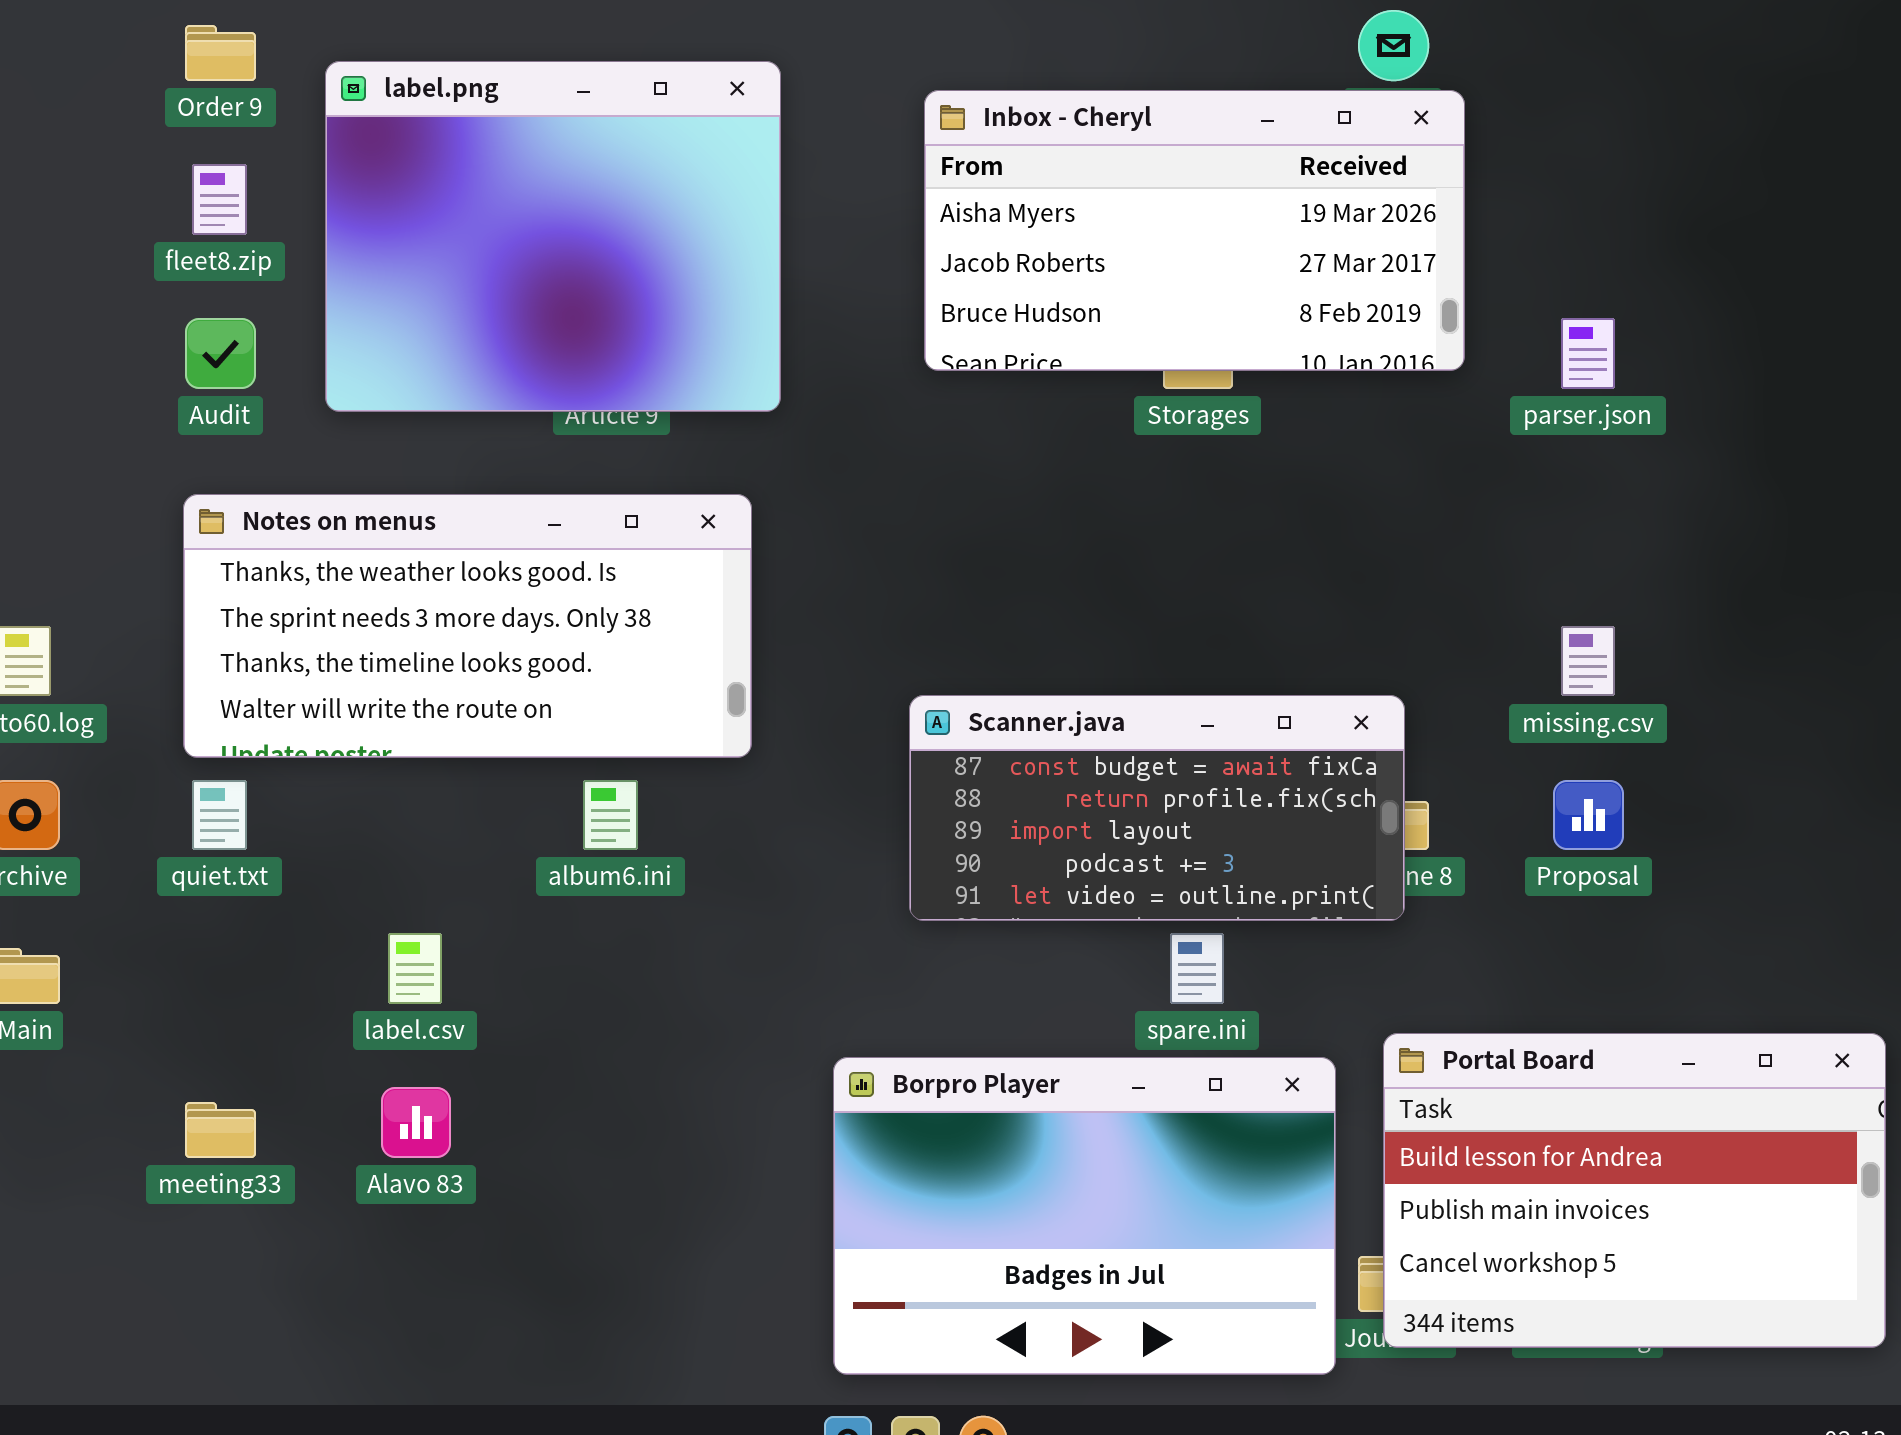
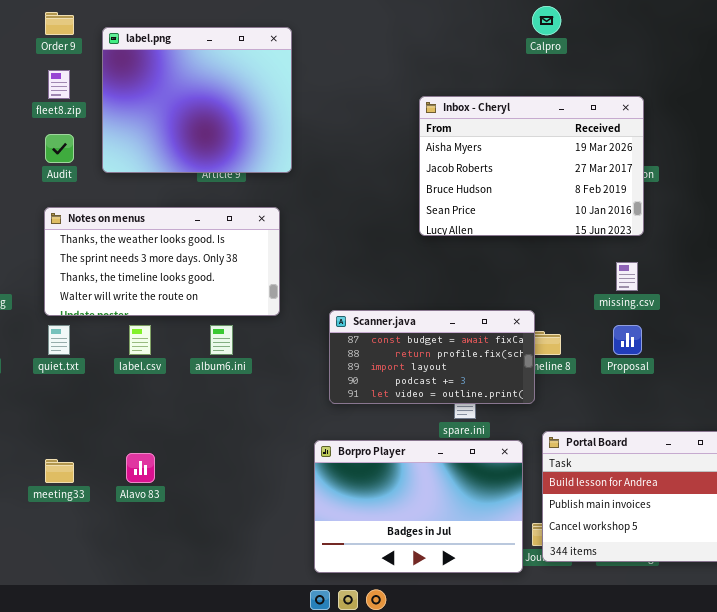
Inbox - Cheryl: [924,90,1465,371] -> [419,96,644,236], moved, resized
Scanner.java: [909,695,1405,921] -> [329,310,535,404], moved
label.csv: [388,933,442,1004] -> [129,325,151,355], moved

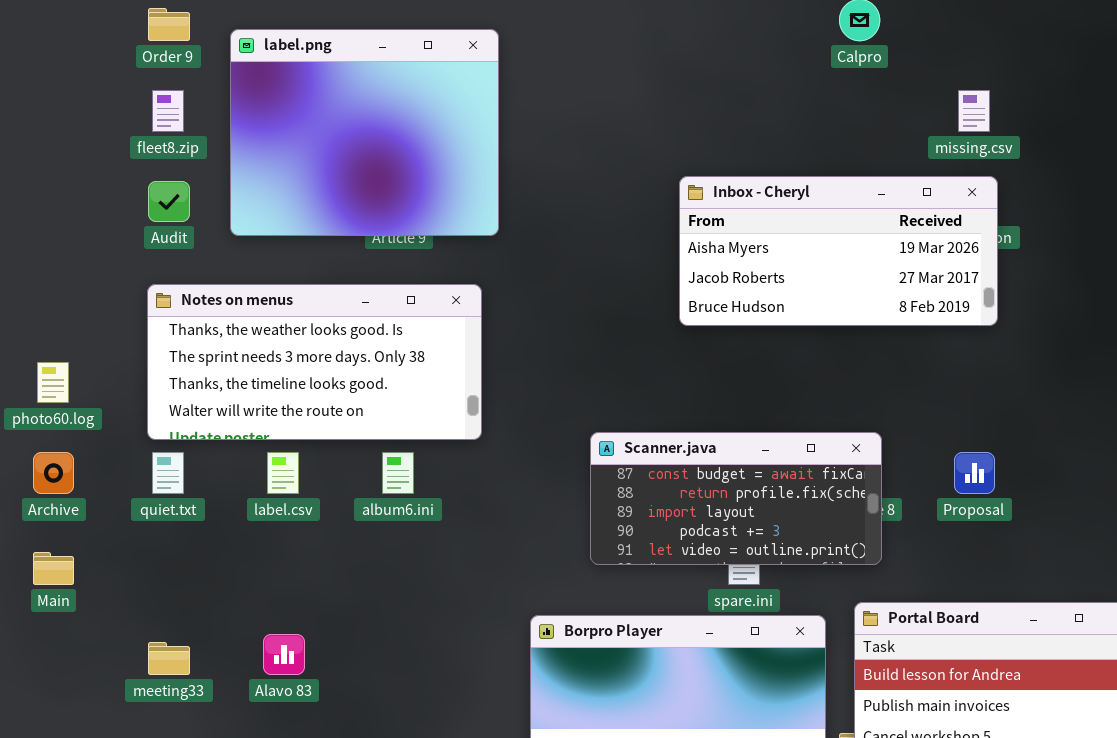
Inbox - Cheryl: [419,96,644,236] -> [679,176,998,326], resized
missing.csv: [616,262,638,291] -> [958,90,990,132], moved
Scanner.java: [329,310,535,404] -> [590,432,882,565], moved

